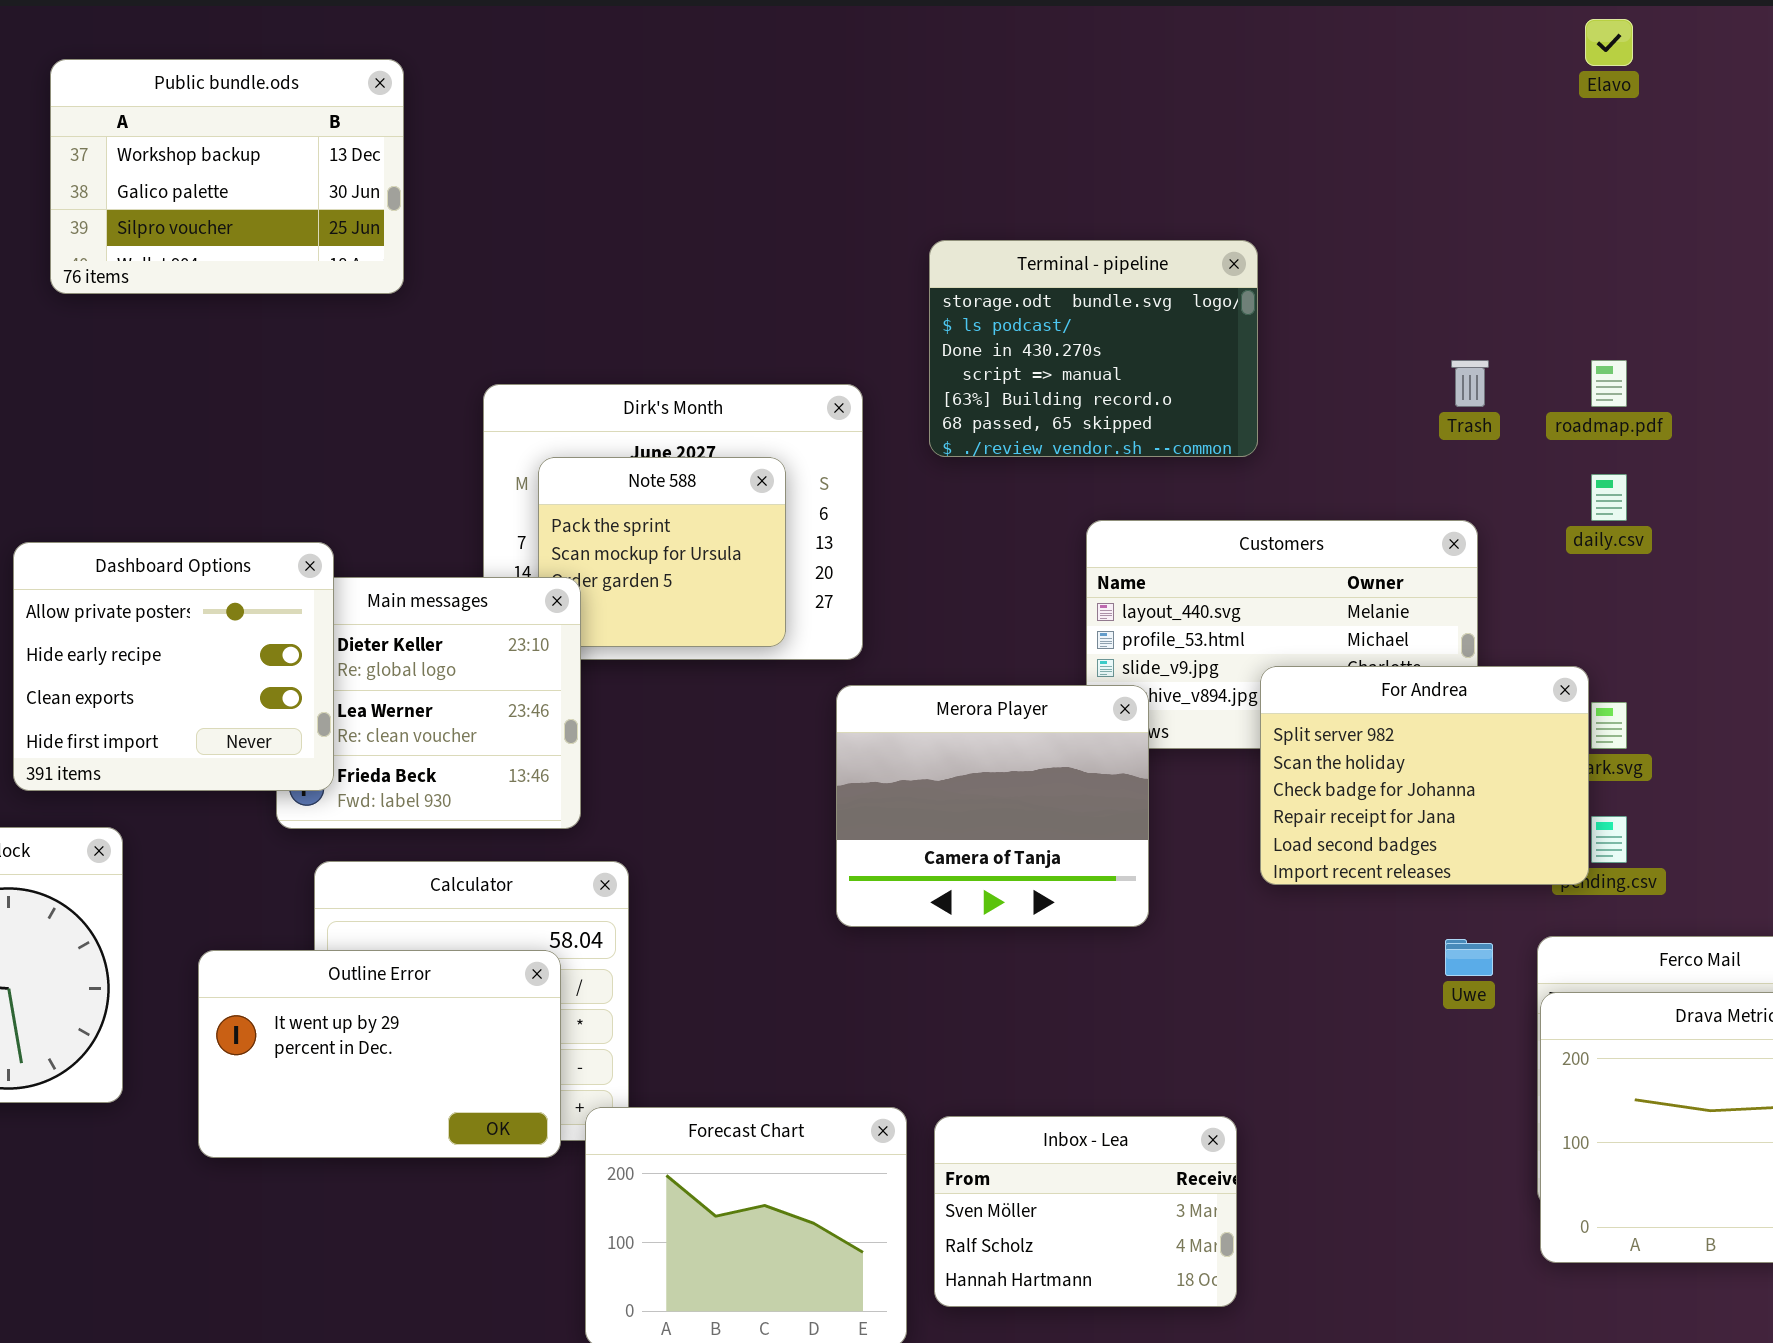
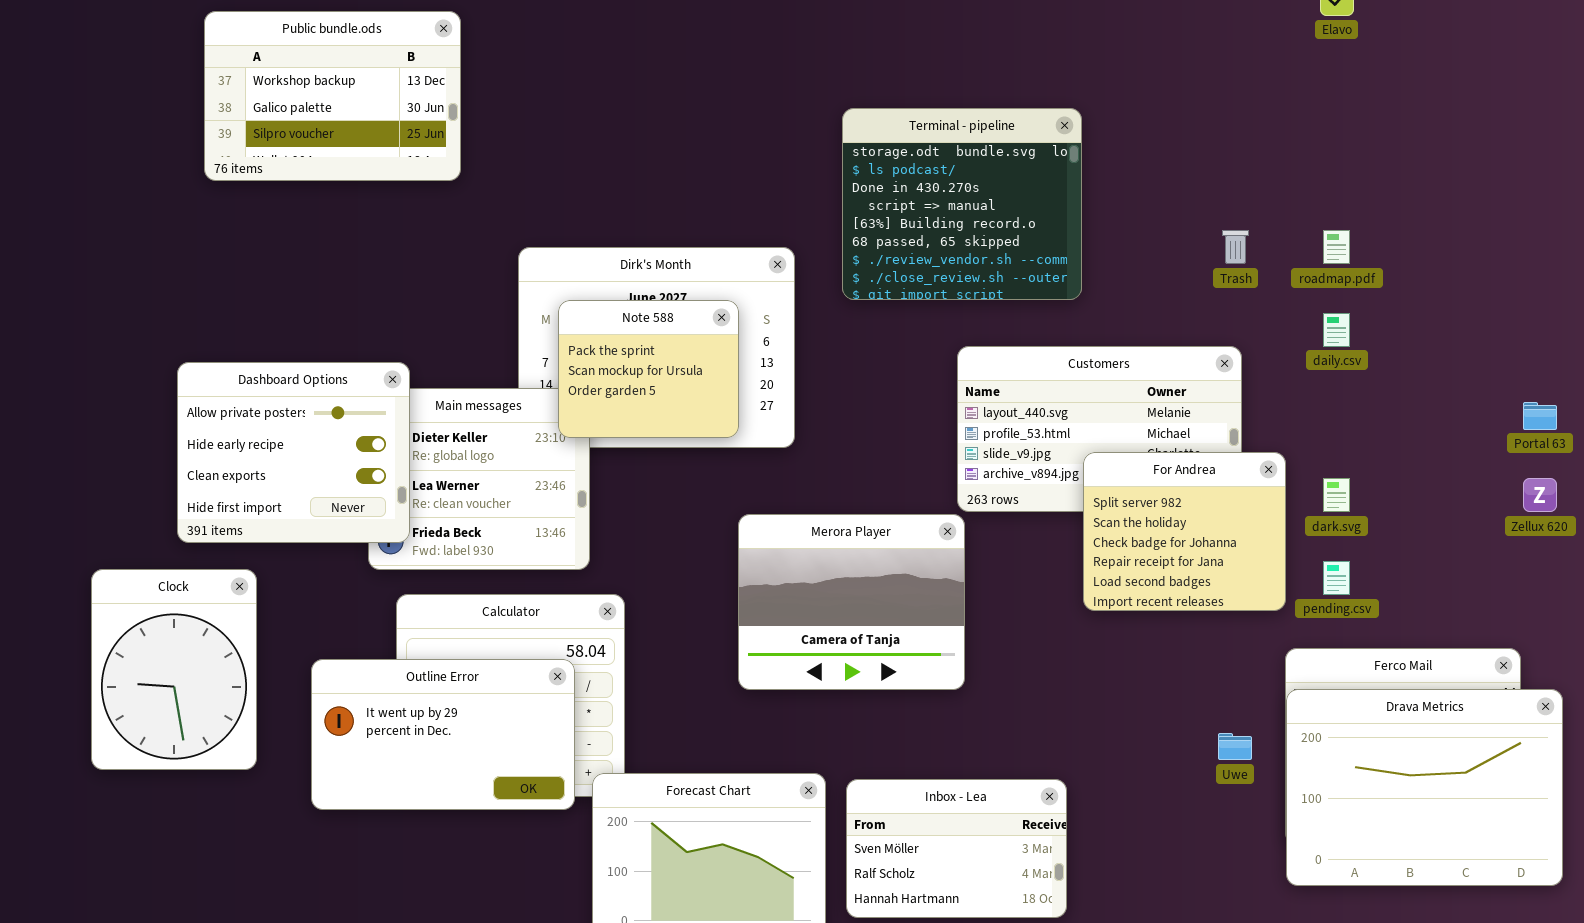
Terminal - pipeline: [929,240,1258,457] -> [842,108,1082,300], resized
Note 588: [538,457,786,647] -> [558,300,739,438], raised
For Andrea: [1260,666,1589,885] -> [1083,452,1286,611], resized
Merora Player: [836,685,1149,927] -> [738,514,965,690], moved
Uwe: [1445,939,1493,976] -> [1218,733,1252,760], moved

